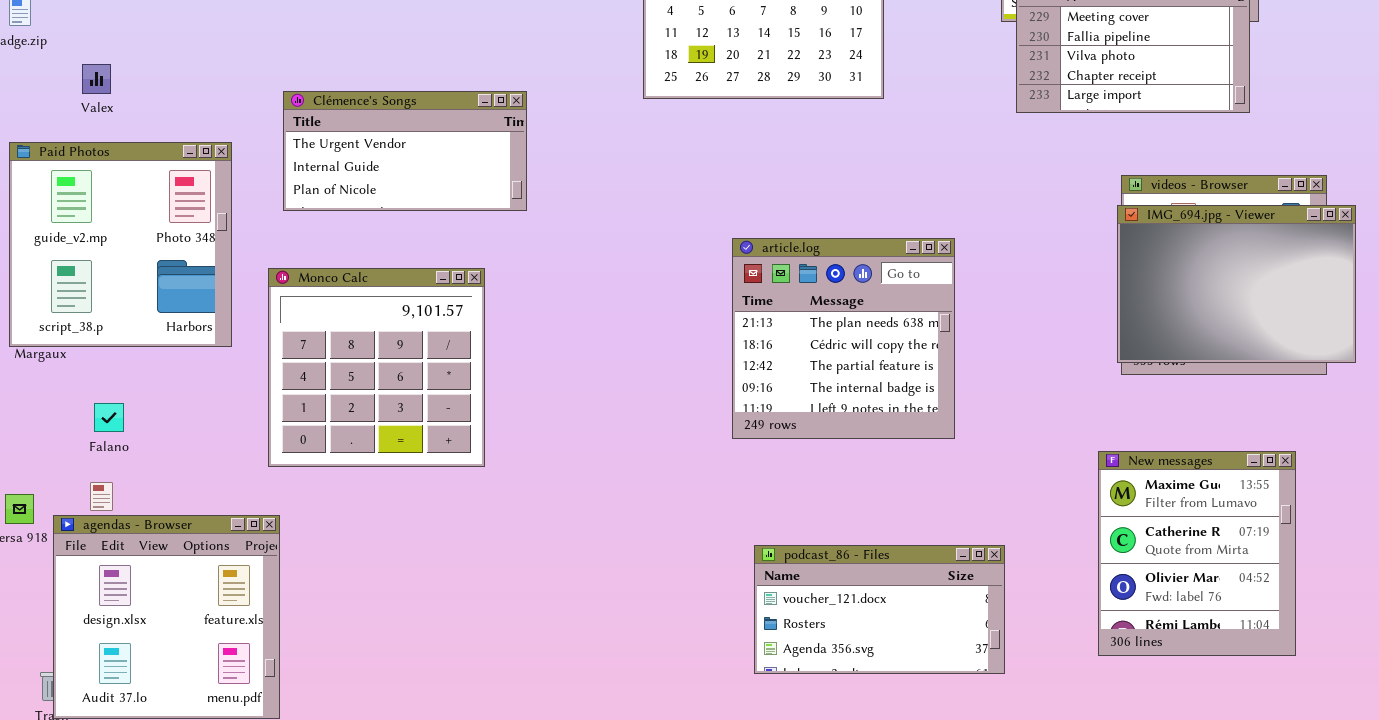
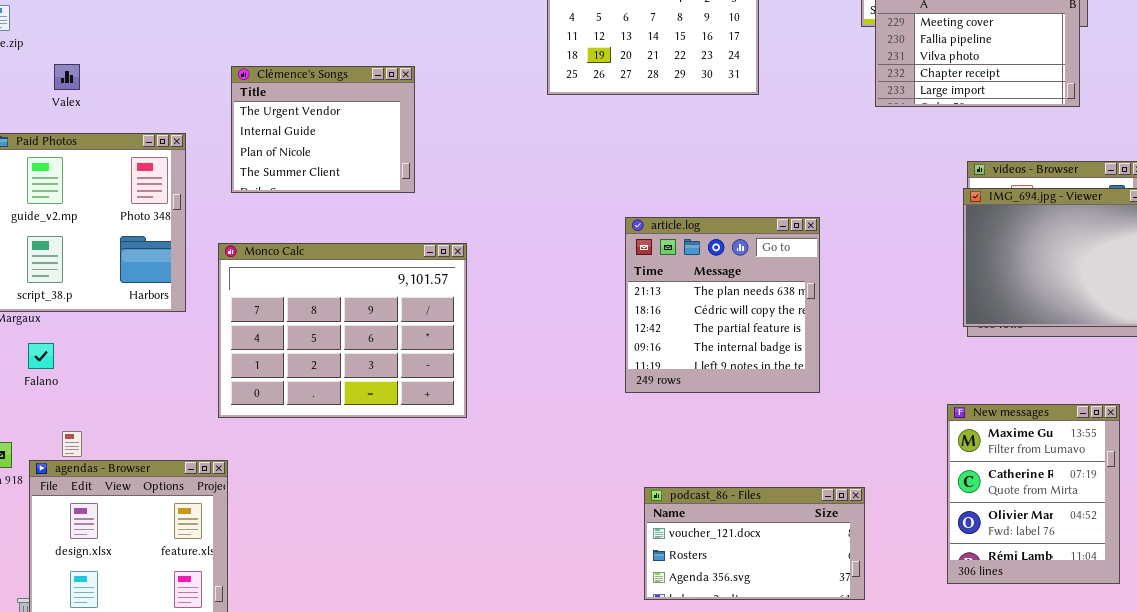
Clémence's Songs: [283,91,527,211] -> [231,66,415,193], resized
Monco Calc: [268,268,485,467] -> [218,243,467,418], resized
Falano: [94,403,124,432] -> [28,343,54,369], moved

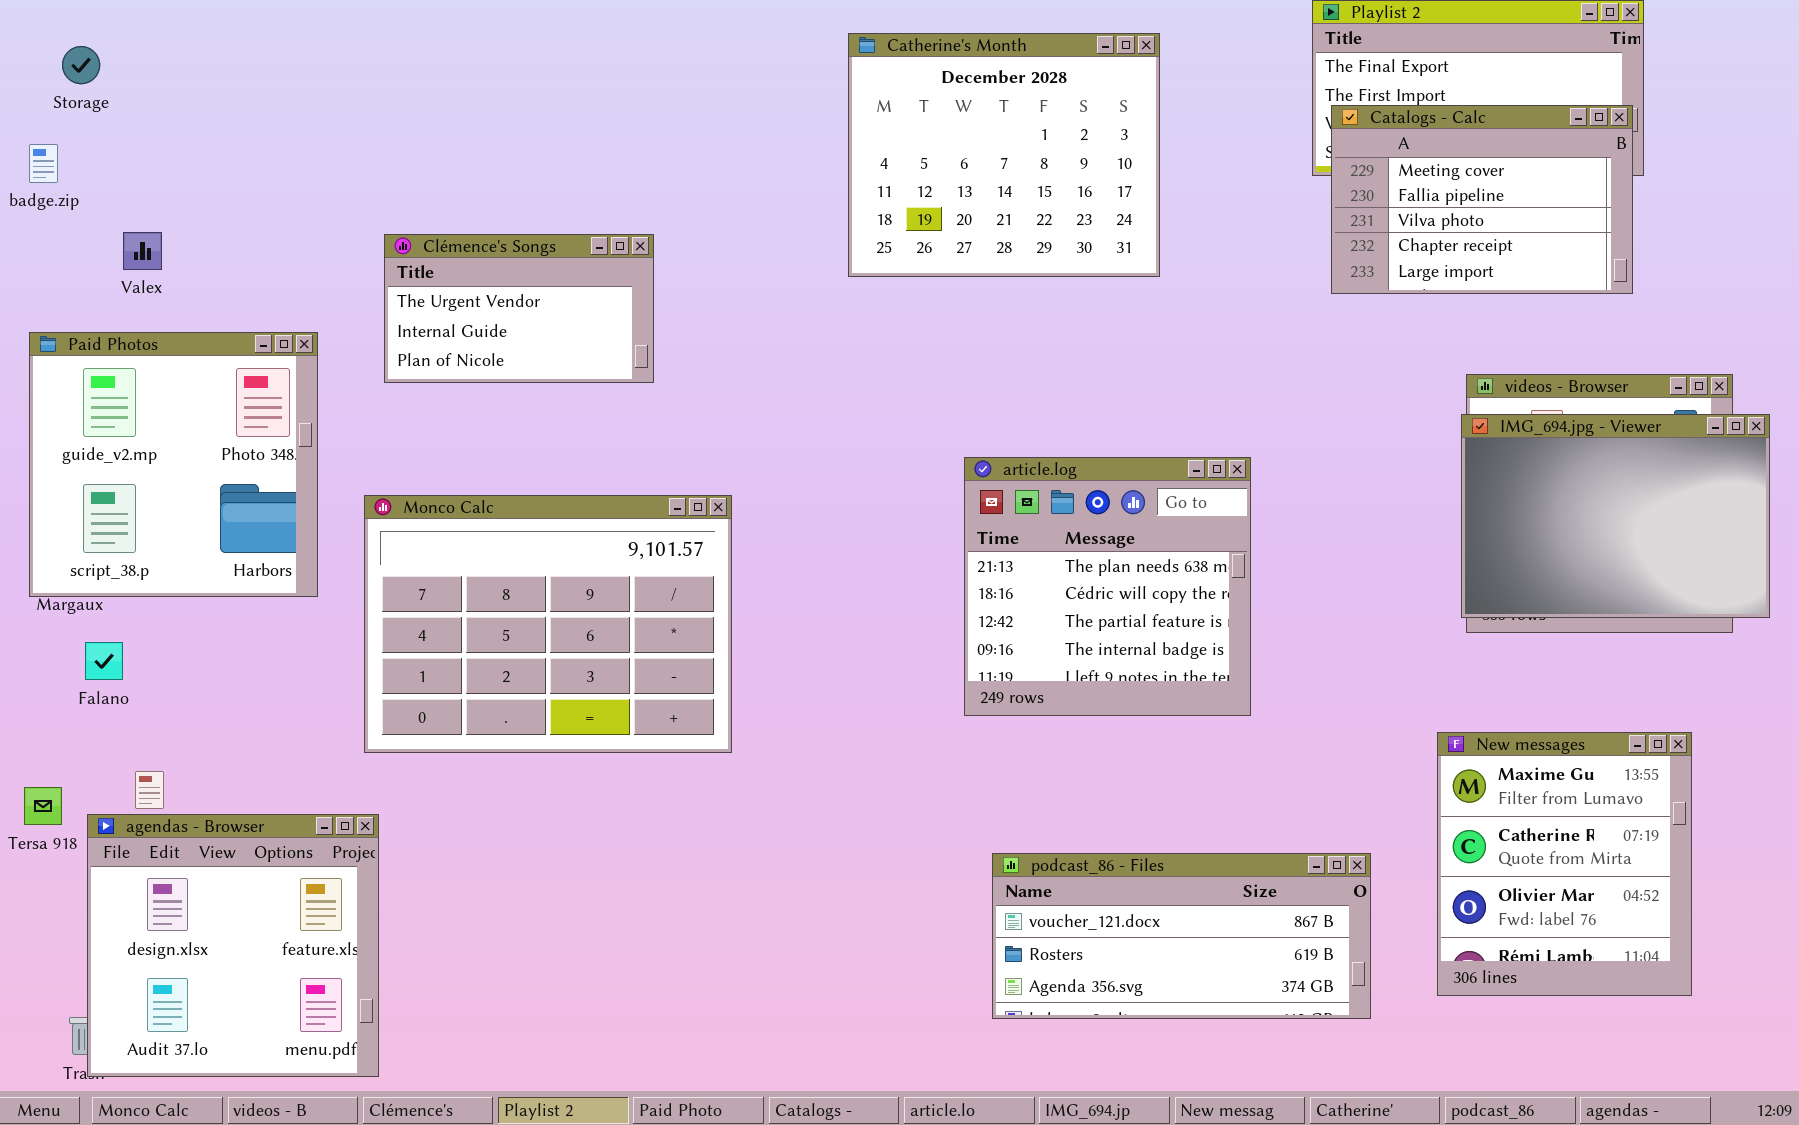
Clémence's Songs: [231,66,415,193] -> [384,234,654,383], resized
podcast_86 - Files: [644,487,865,600] -> [992,853,1371,1019], resized

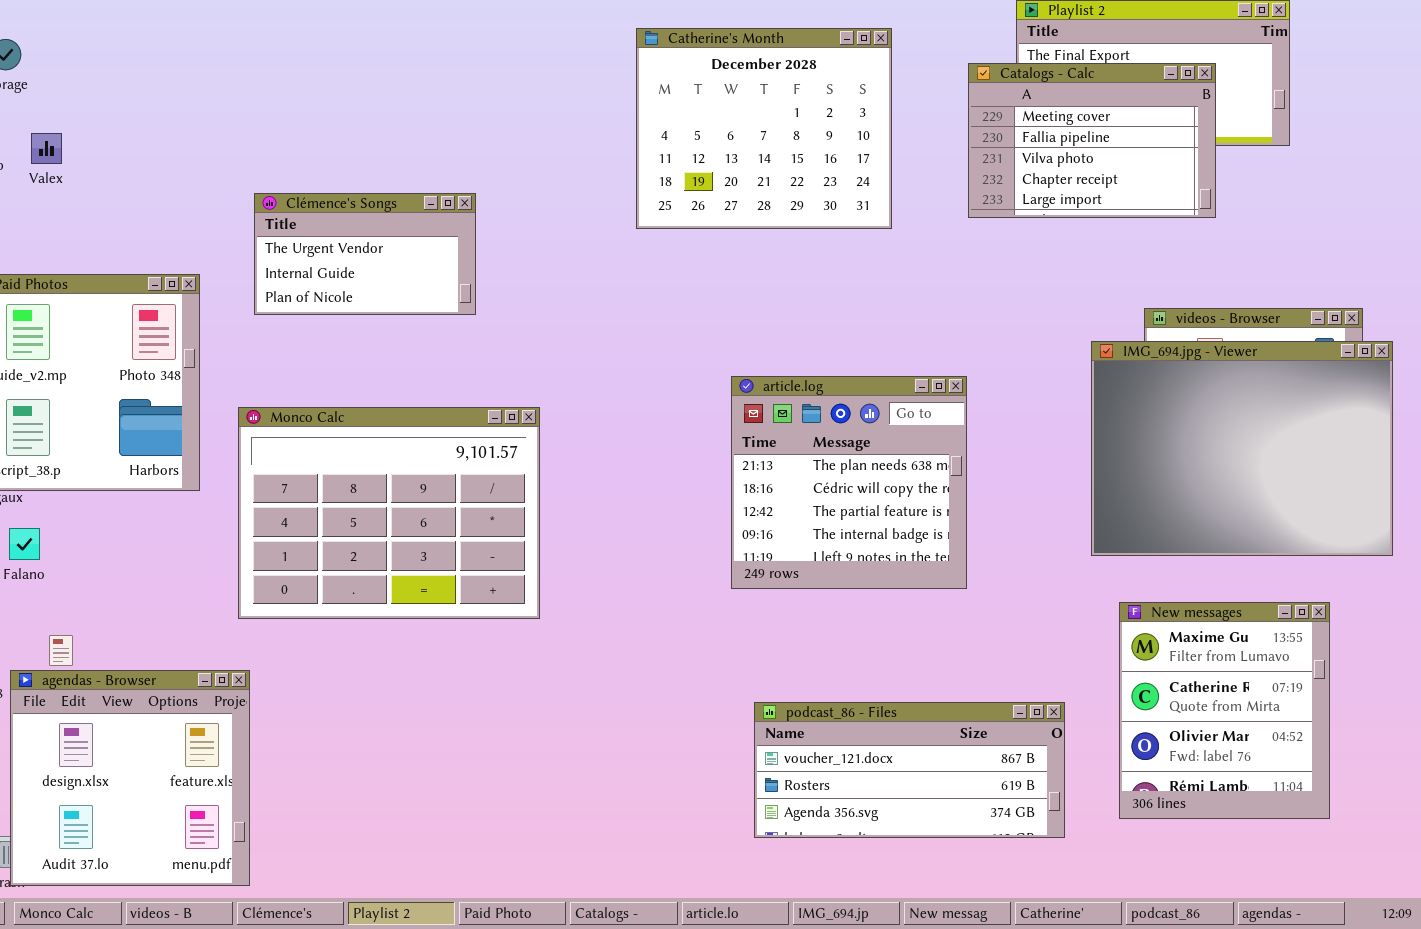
Catalogs - Calc: [1331,105,1633,294] -> [968,63,1216,218], moved
Valex: [123,232,162,270] -> [31,133,62,164], moved
IMG_694.jpg - Viewer: [1461,414,1770,618] -> [1091,341,1393,556], resized

